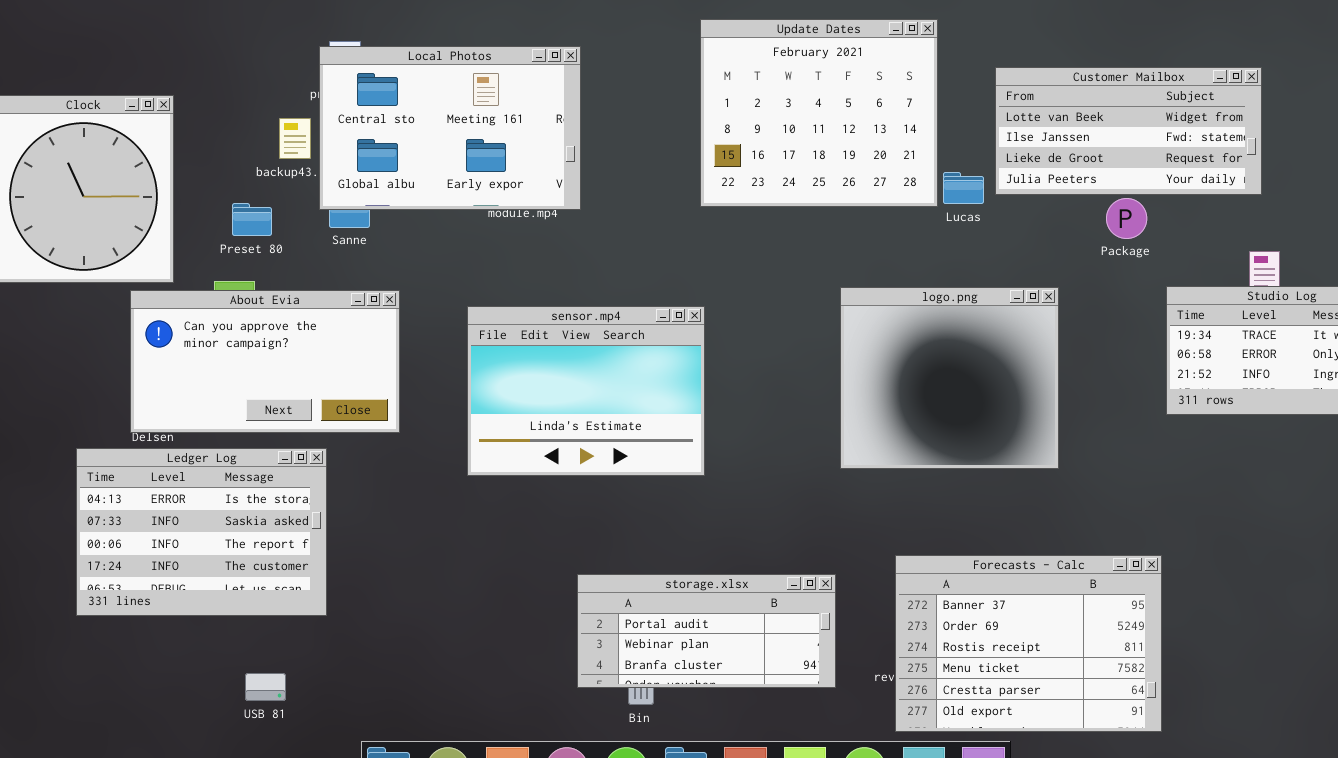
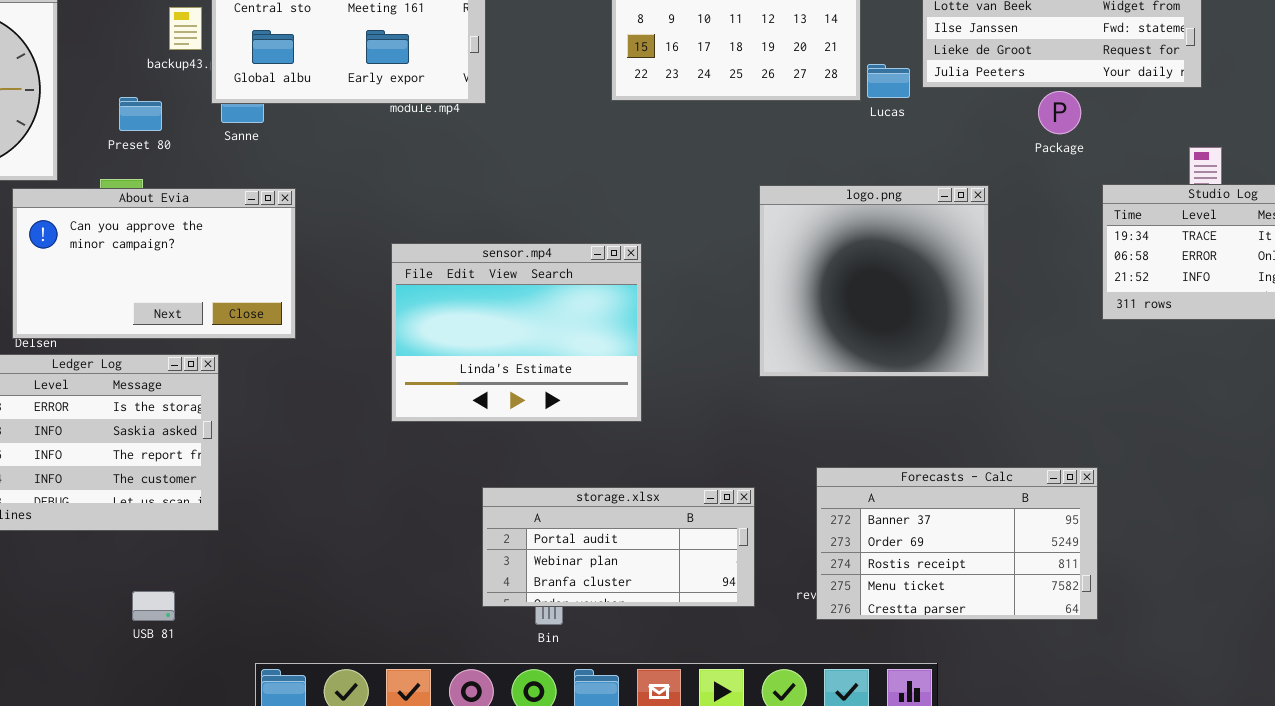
sensor.mp4: [467,306,705,476] -> [391,243,642,422], moved
Forecasts - Calc: [895,555,1162,732] -> [816,467,1098,620], resized

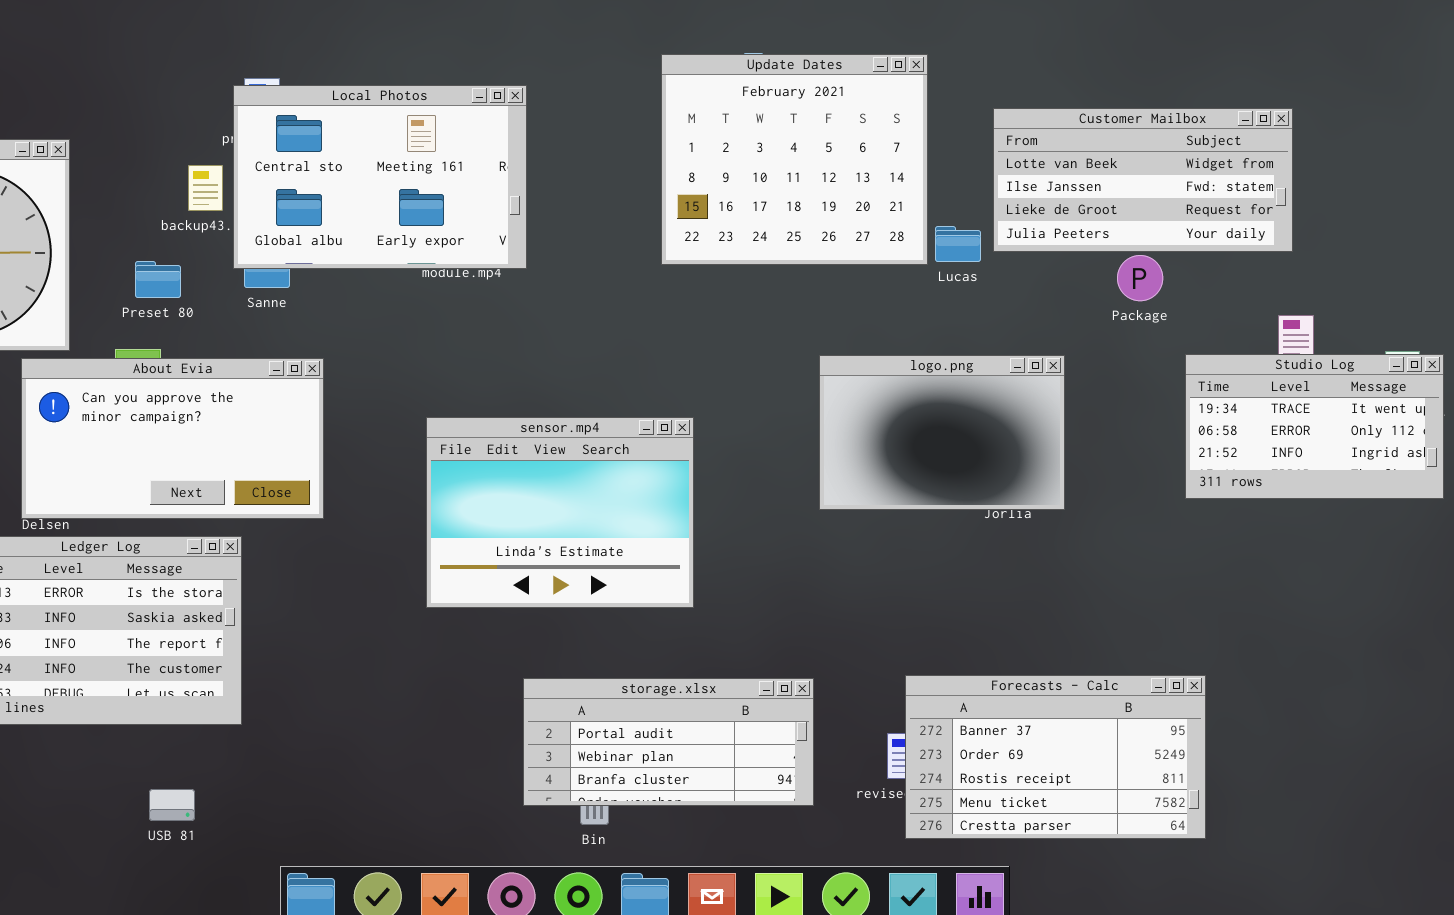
logo.png: [759,185,989,377] -> [819,355,1065,510], resized
Forecasts - Calc: [816,467,1098,620] -> [905,675,1206,839], moved

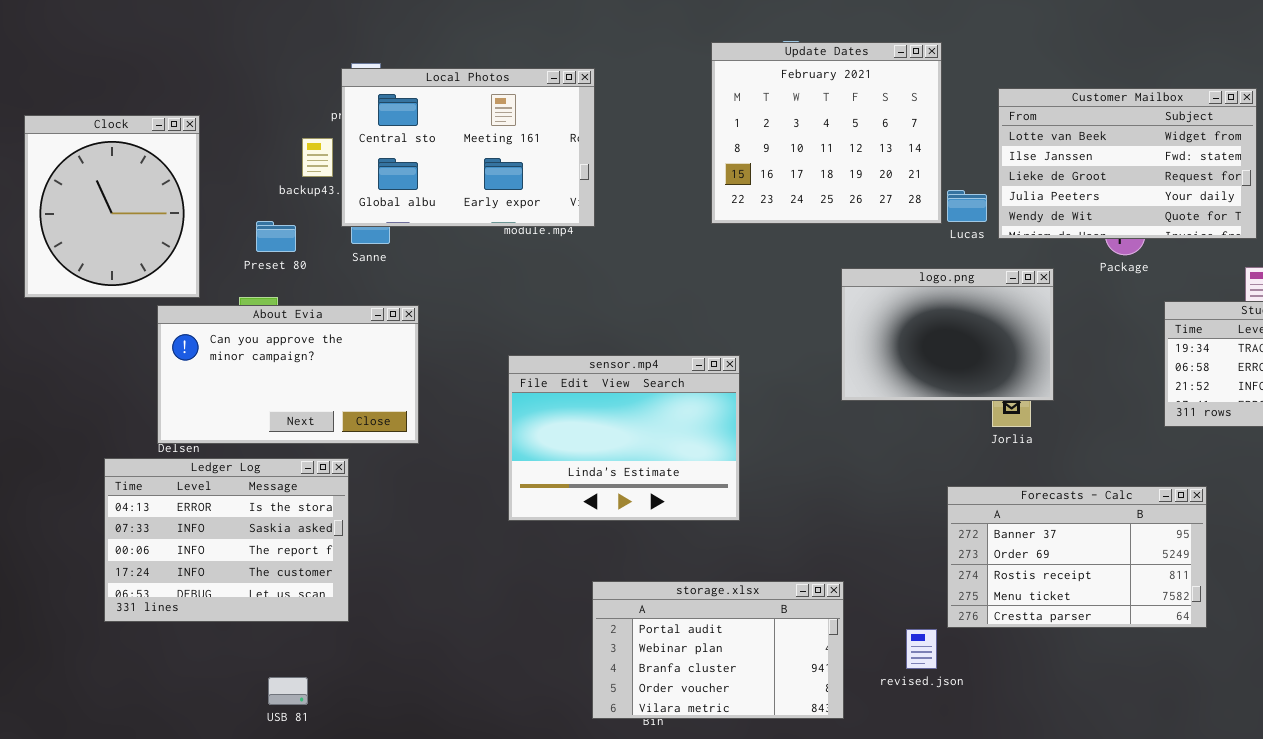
Customer Mailbox: [993,108,1293,252] -> [998,88,1257,239], resized
logo.png: [819,355,1065,510] -> [841,268,1054,401], moved
Forecasts - Calc: [905,675,1206,839] -> [947,486,1207,628], moved
storage.xlsx: [523,678,814,806] -> [592,581,844,719], resized

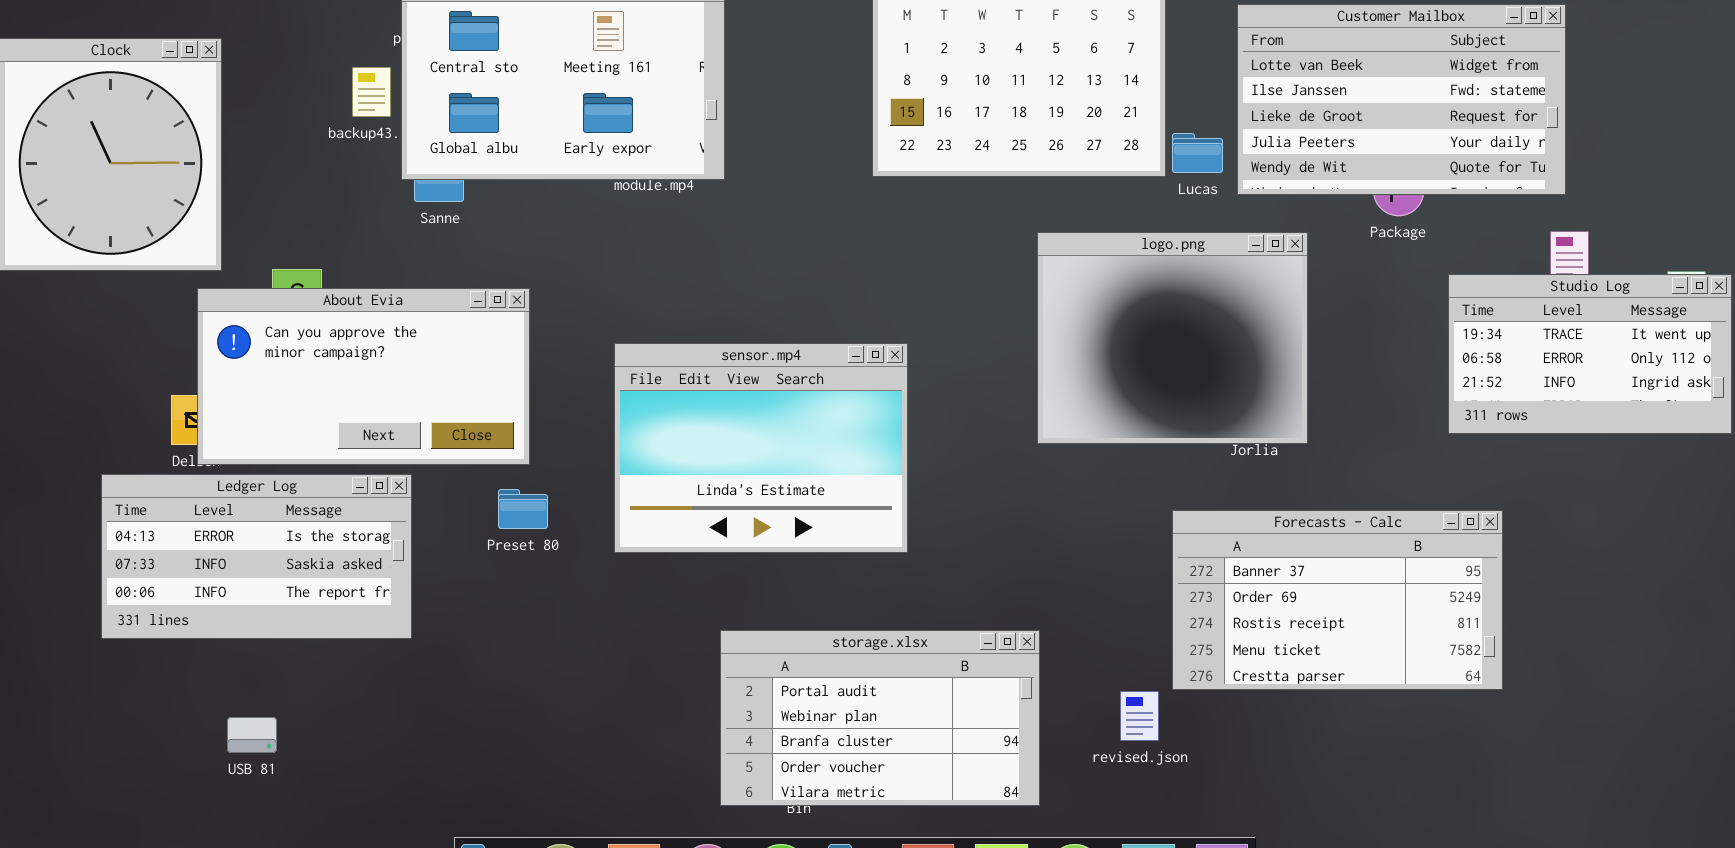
Preset 80: [256,221,296,252] -> [498,489,548,529], moved
logo.png: [841,268,1054,401] -> [1037,232,1308,444], resized
About Evia: [157,305,419,444] -> [197,288,530,465], moved
Ledger Log: [104,458,349,622] -> [101,474,412,639], resized
USB 81: [268,677,308,705] -> [227,717,277,753], moved

